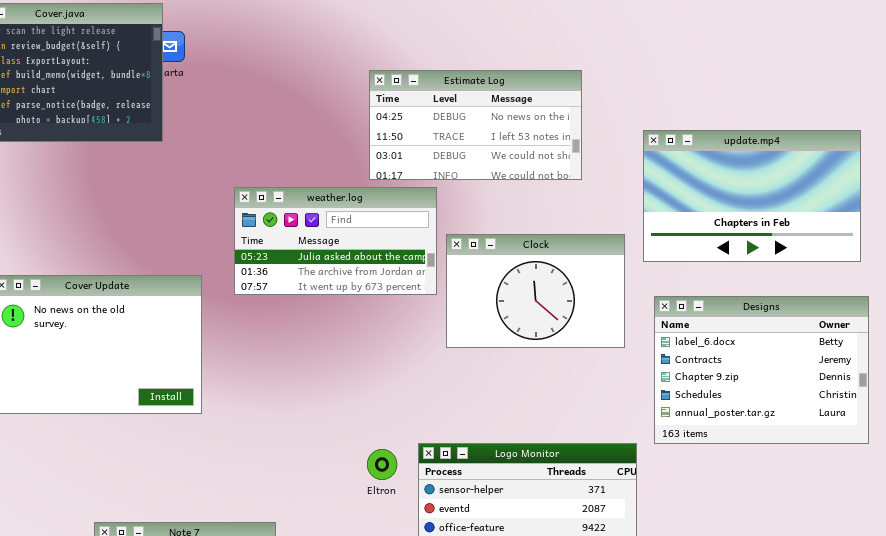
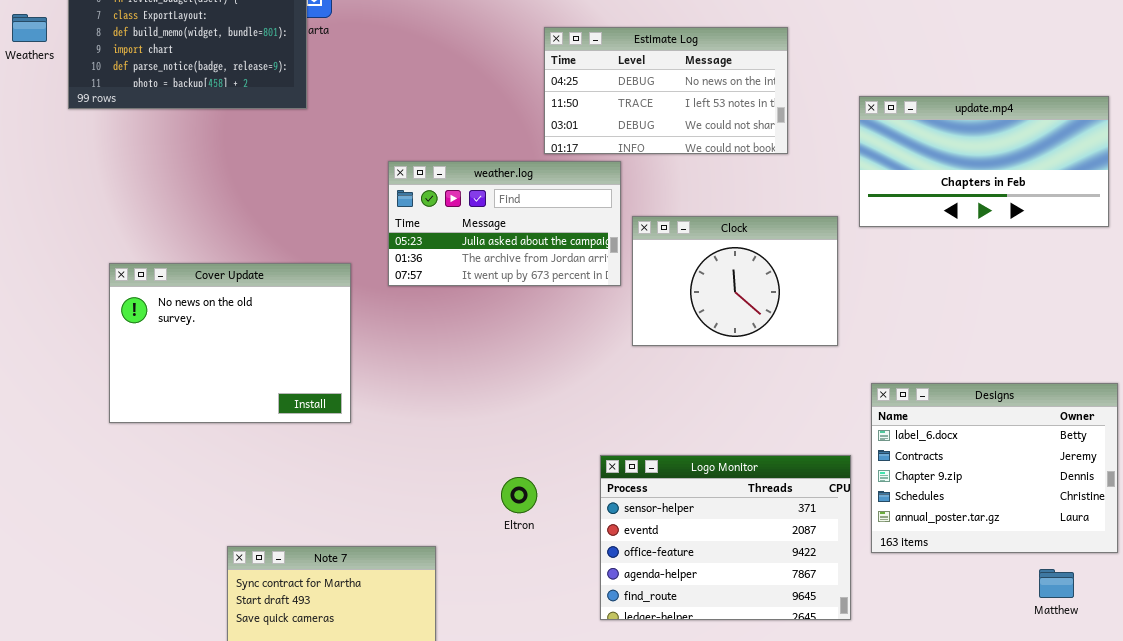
update.mp4: [643,130,861,262] -> [859,96,1109,227], resized
Designs: [654,296,869,444] -> [871,383,1118,553], moved
Eltron: [367,449,397,480] -> [501,477,537,513], moved

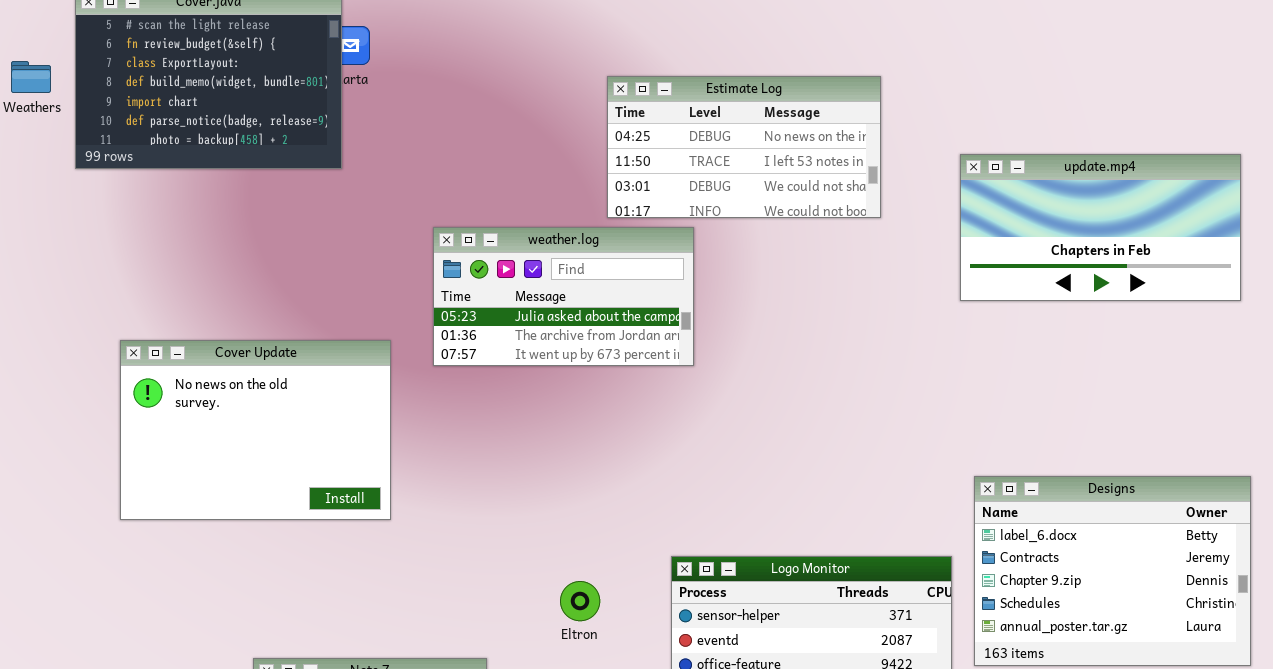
Clock: [632,216,838,346] -> none, closed

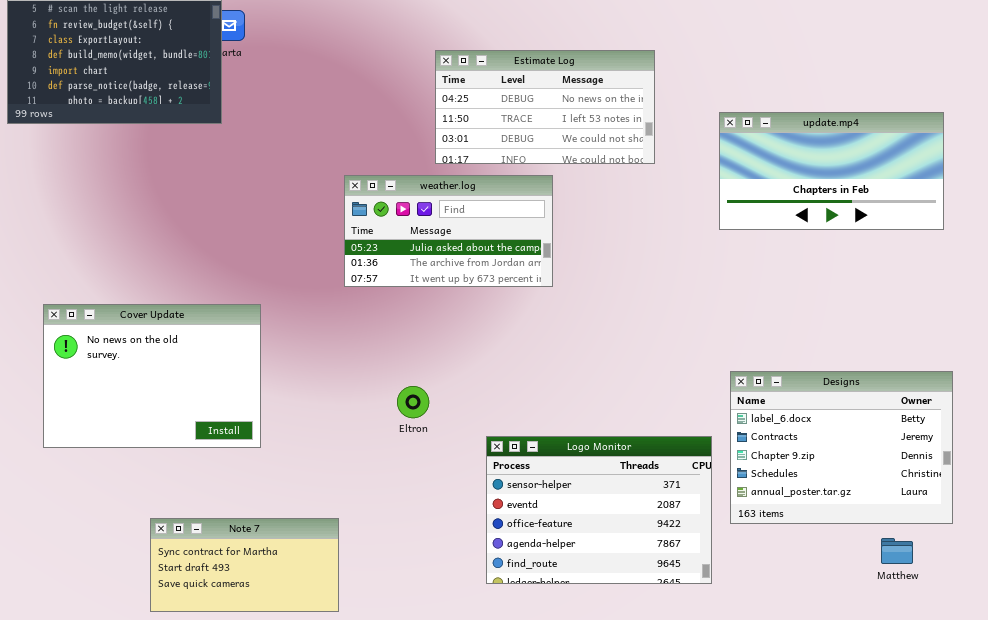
weather.log: [433,227,694,366] -> [344,175,553,287], moved
Cover Update: [120,340,391,520] -> [43,304,261,448], moved
Eltron: [560,581,600,621] -> [397,386,429,418], moved

